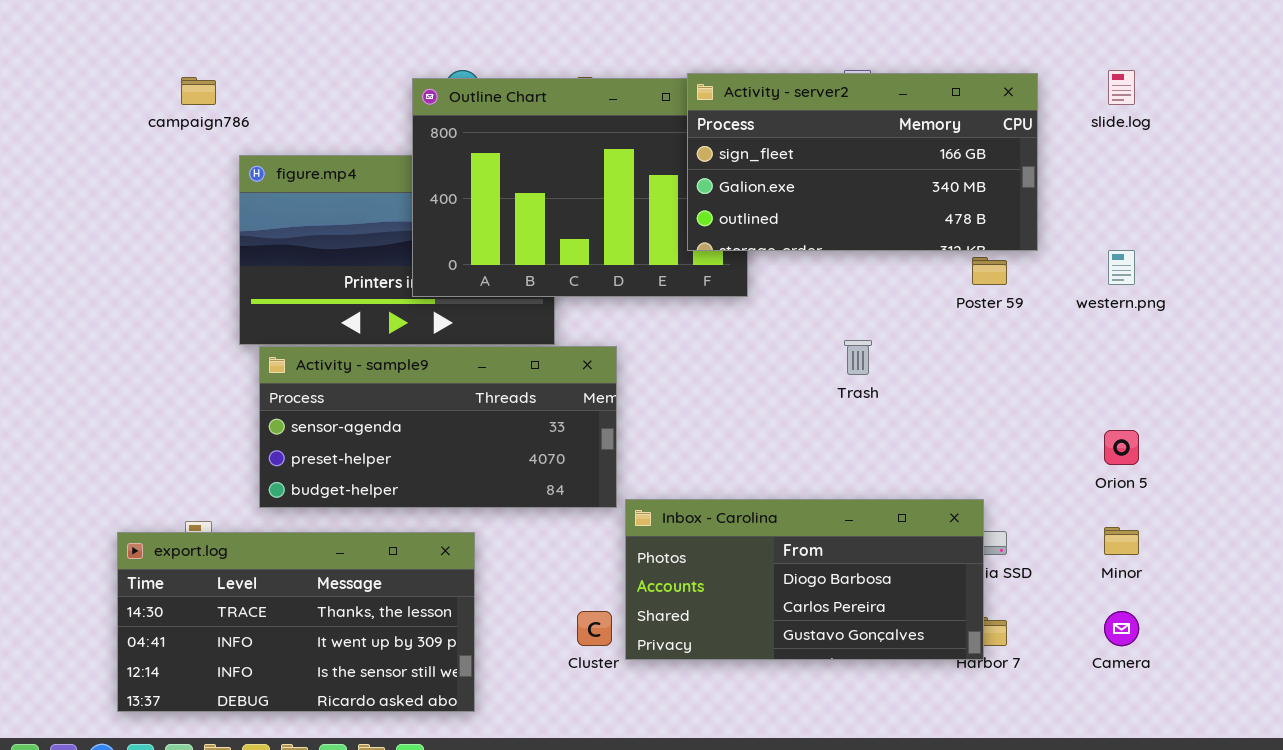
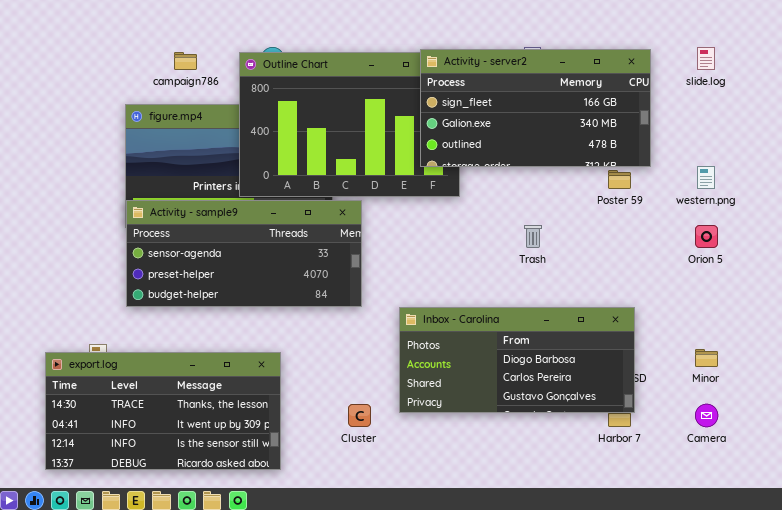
campaign786: [181,77,216,105] -> [174,52,197,70], moved
Activity - sample9: [259,346,617,508] -> [126,200,362,307], moved
Orion 5: [1104,430,1139,465] -> [695,225,718,248], moved
Inbox - Carolina: [625,499,984,660] -> [399,307,635,413], moved

